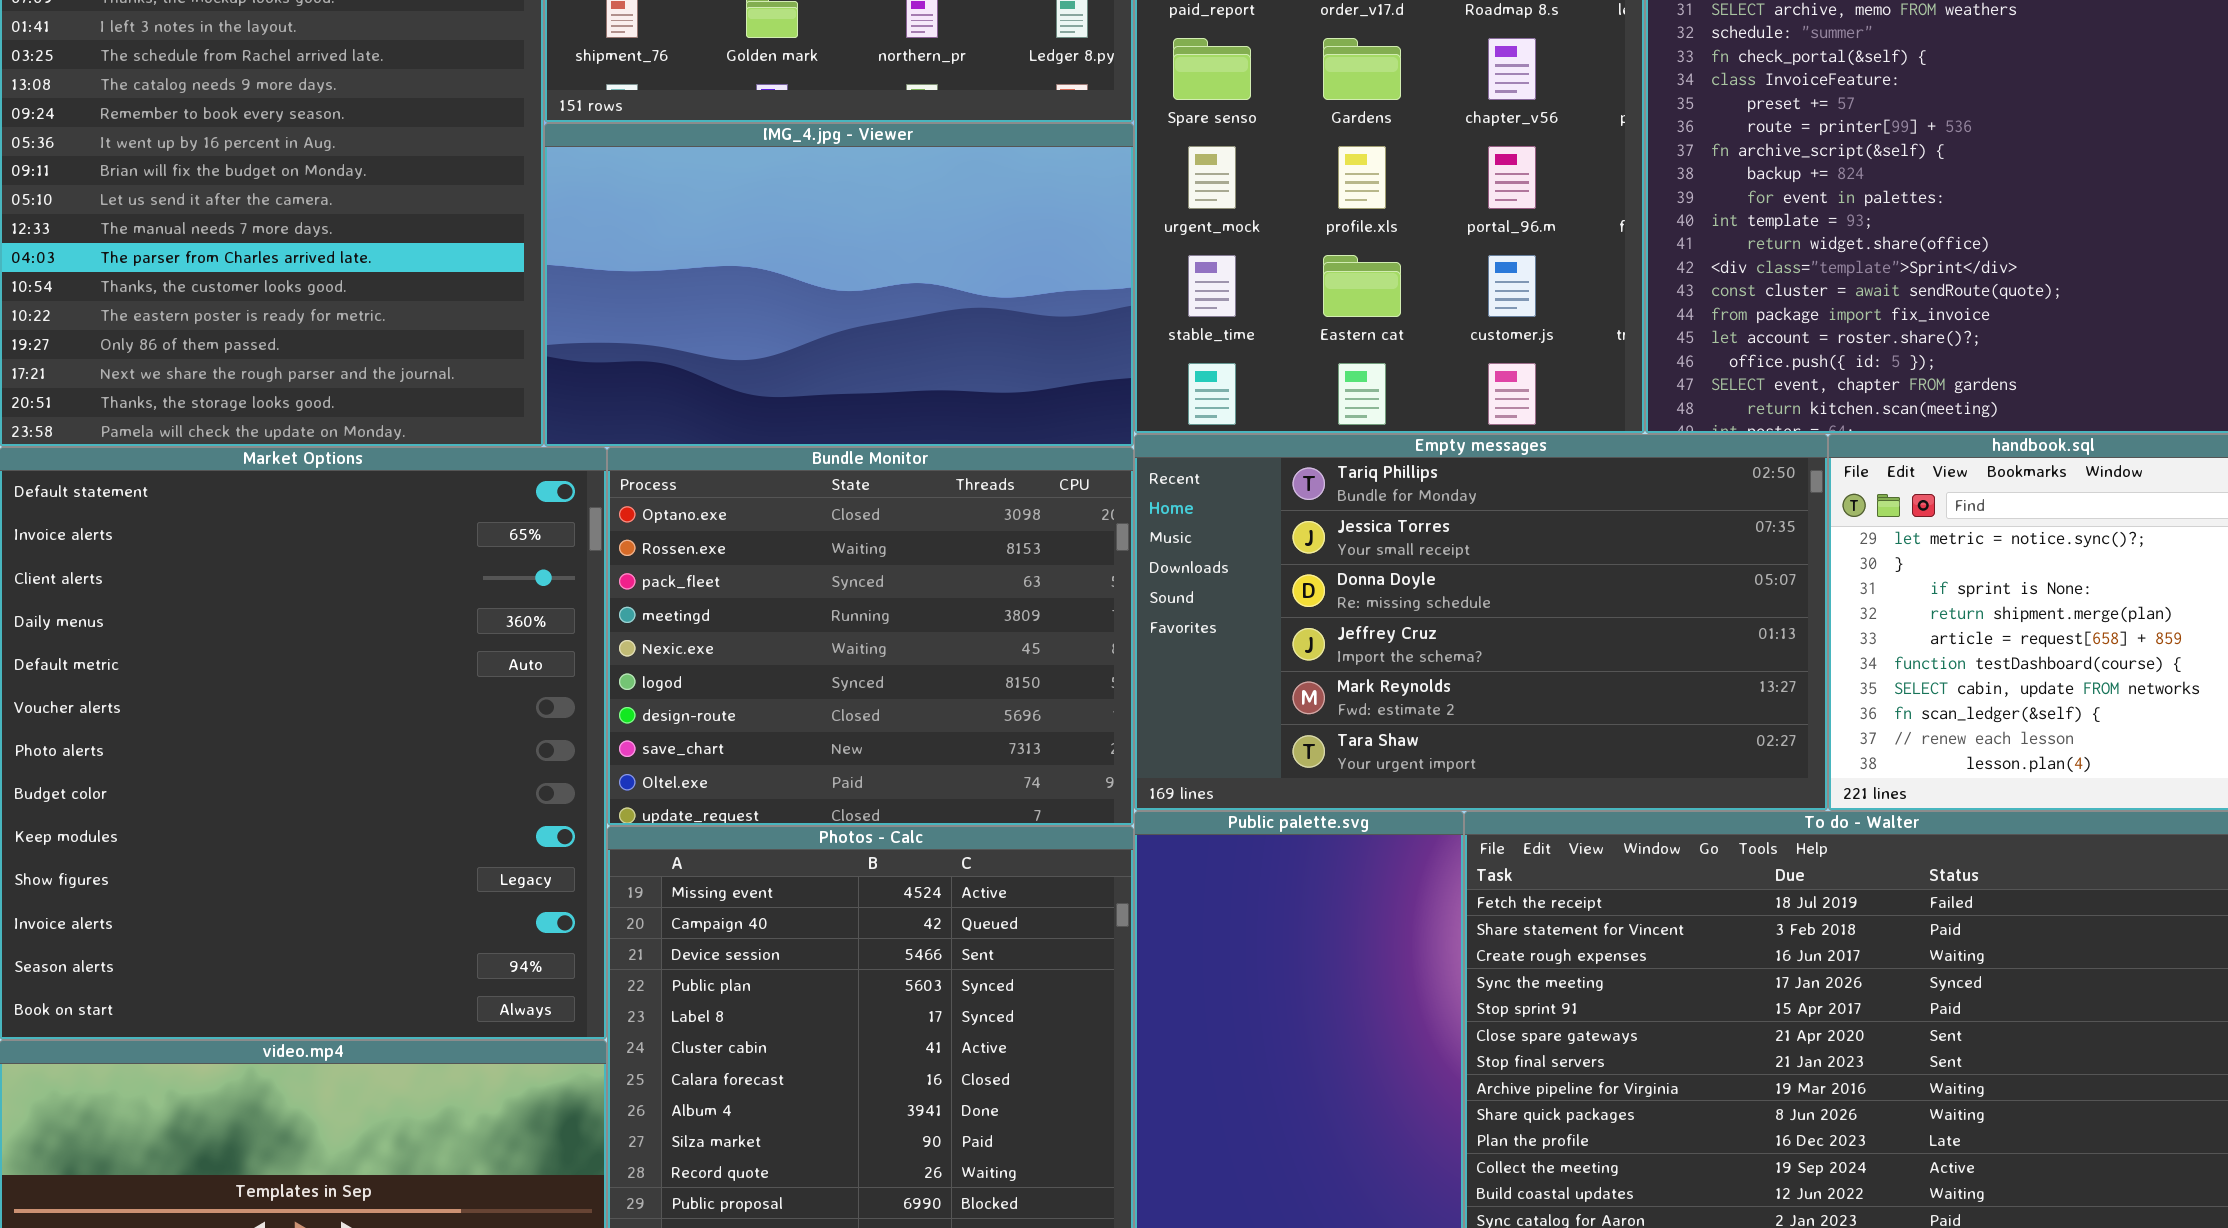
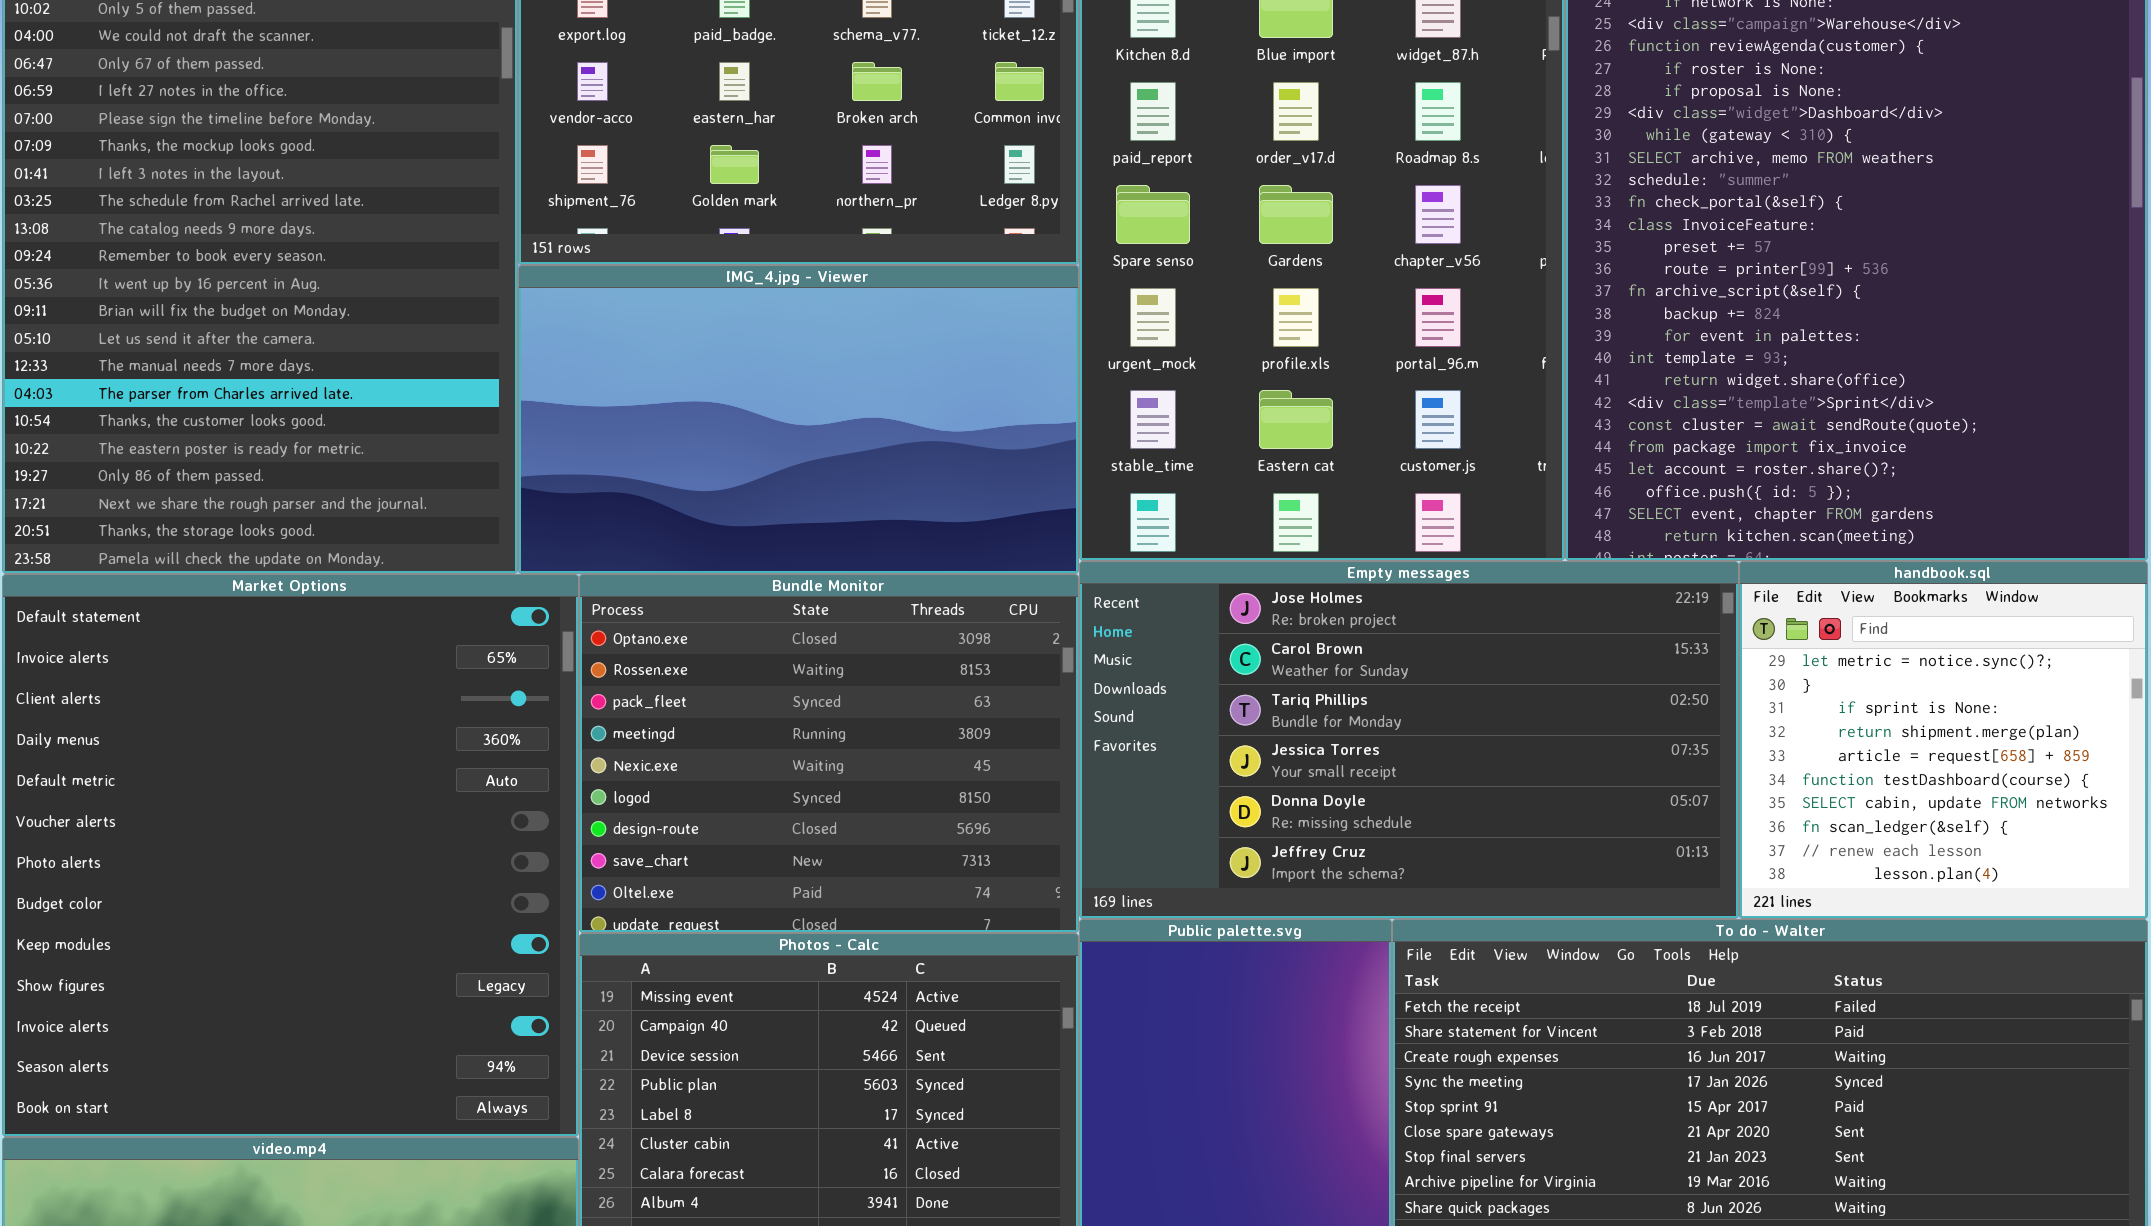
Empty messages: [1134,434,1828,811] -> [1079,561,1739,919], scrolled up 2 rows

